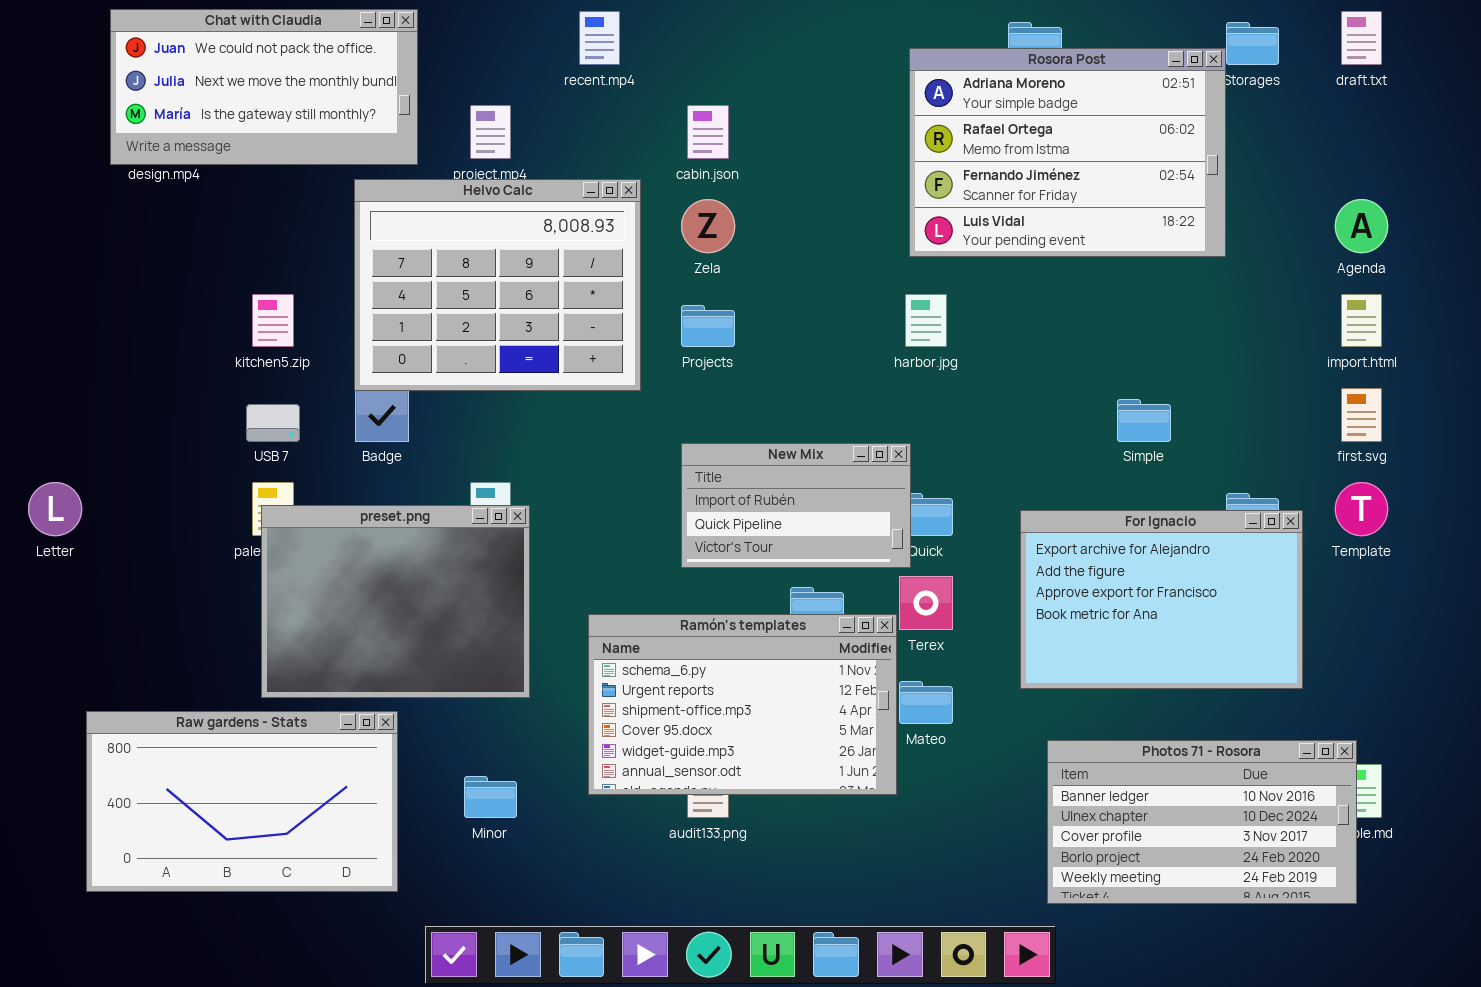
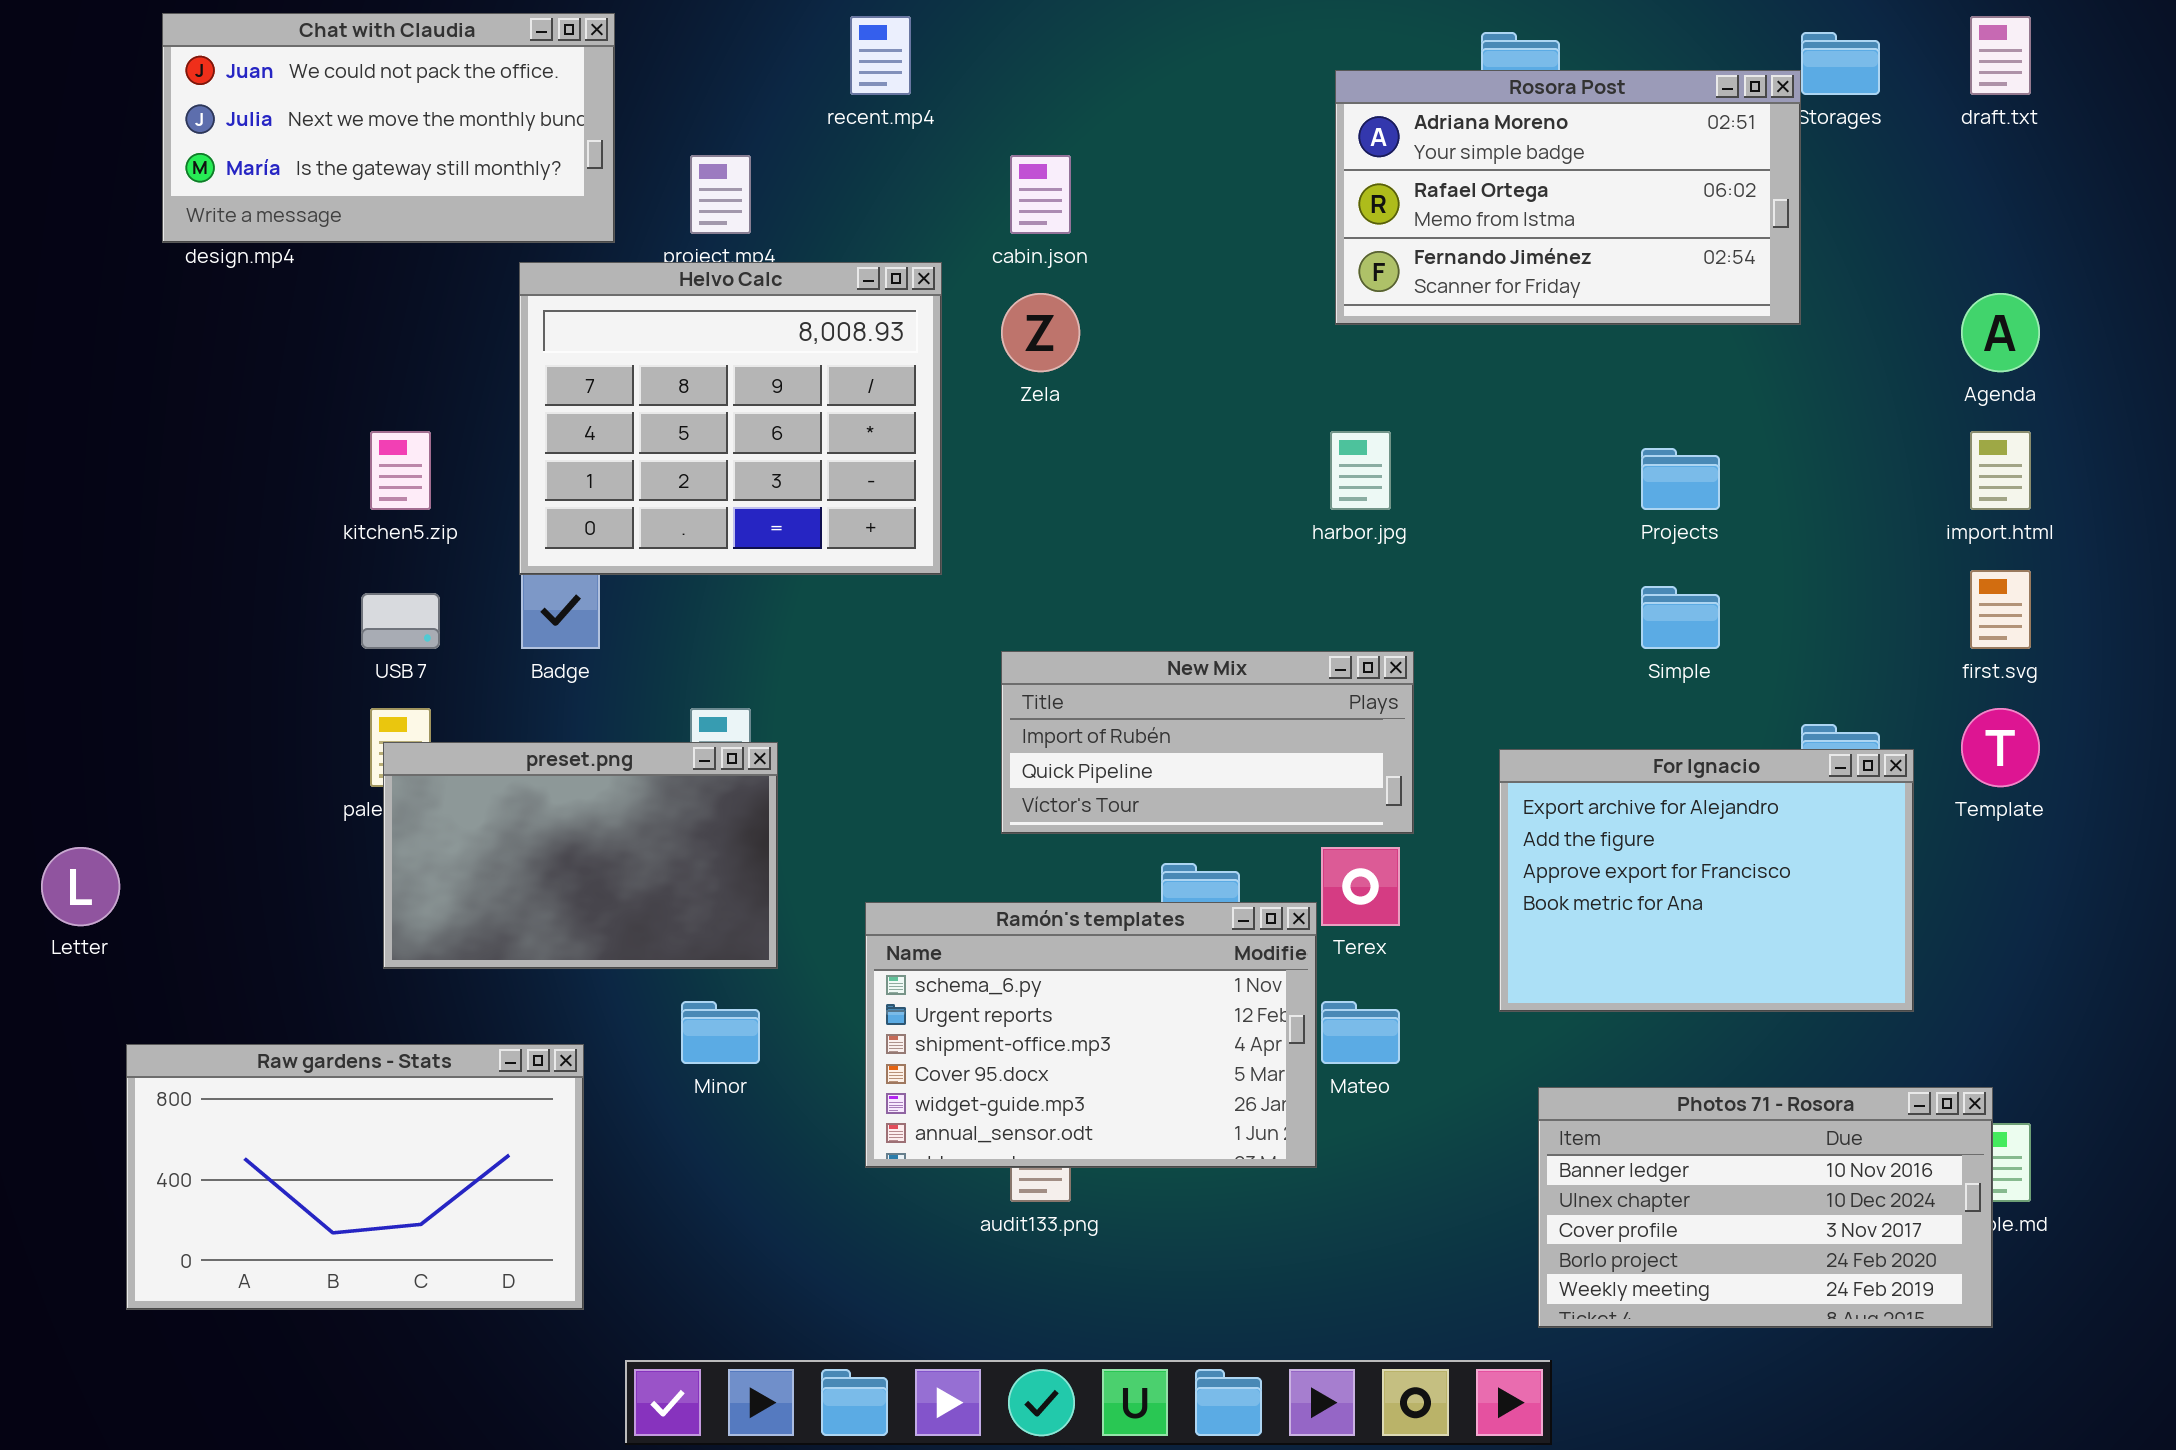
Rosora Post: [909,48,1226,257] -> [1335,70,1801,325], resized
Projects: [681,305,735,347] -> [1641,448,1720,510], moved
New Mix: [681,443,911,568] -> [1001,651,1414,834], resized
Letter: [28,482,82,536] -> [41,847,120,926], moved
preset.png: [261,505,530,698] -> [383,742,778,969], resized
Minor: [464,776,517,818] -> [681,1001,760,1064], moved

